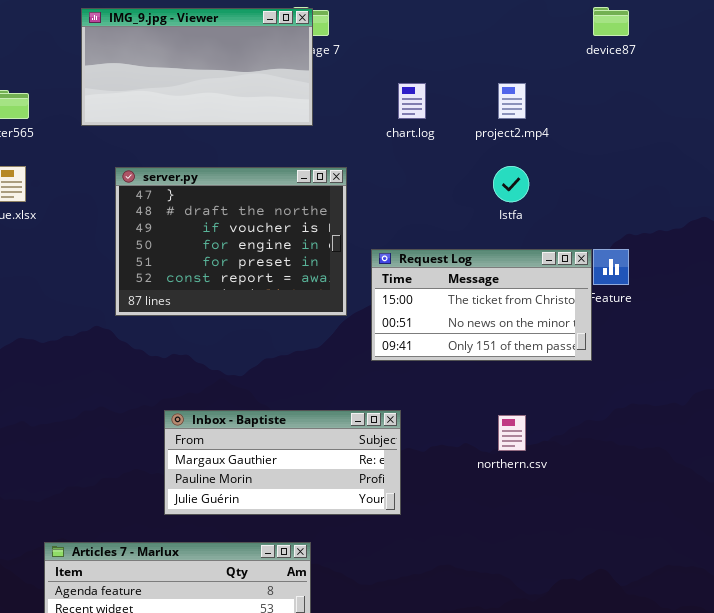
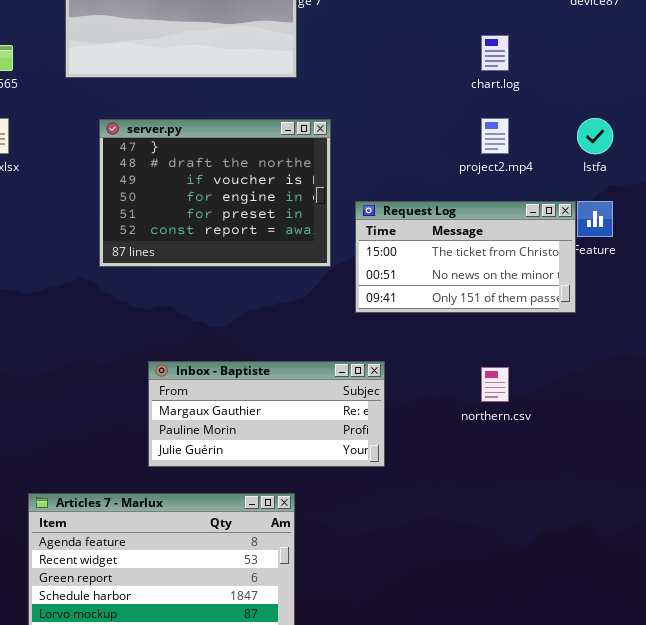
chart.log: [398,83,426,119] -> [481,35,509,71], moved
project2.mp4: [498,83,526,119] -> [481,118,509,154], moved
Istfa: [493,166,529,202] -> [577,118,613,154], moved

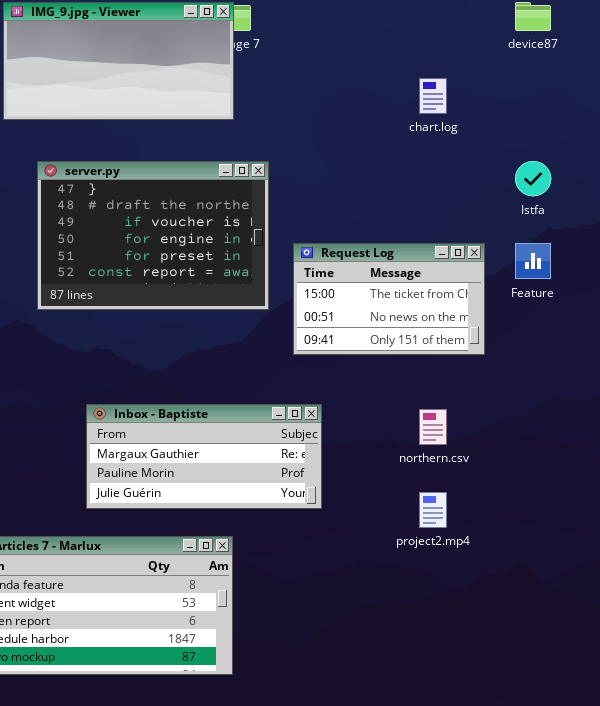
project2.mp4: [481,118,509,154] -> [419,492,447,528], moved
Request Log: [355,201,576,313] -> [293,243,485,355], resized

